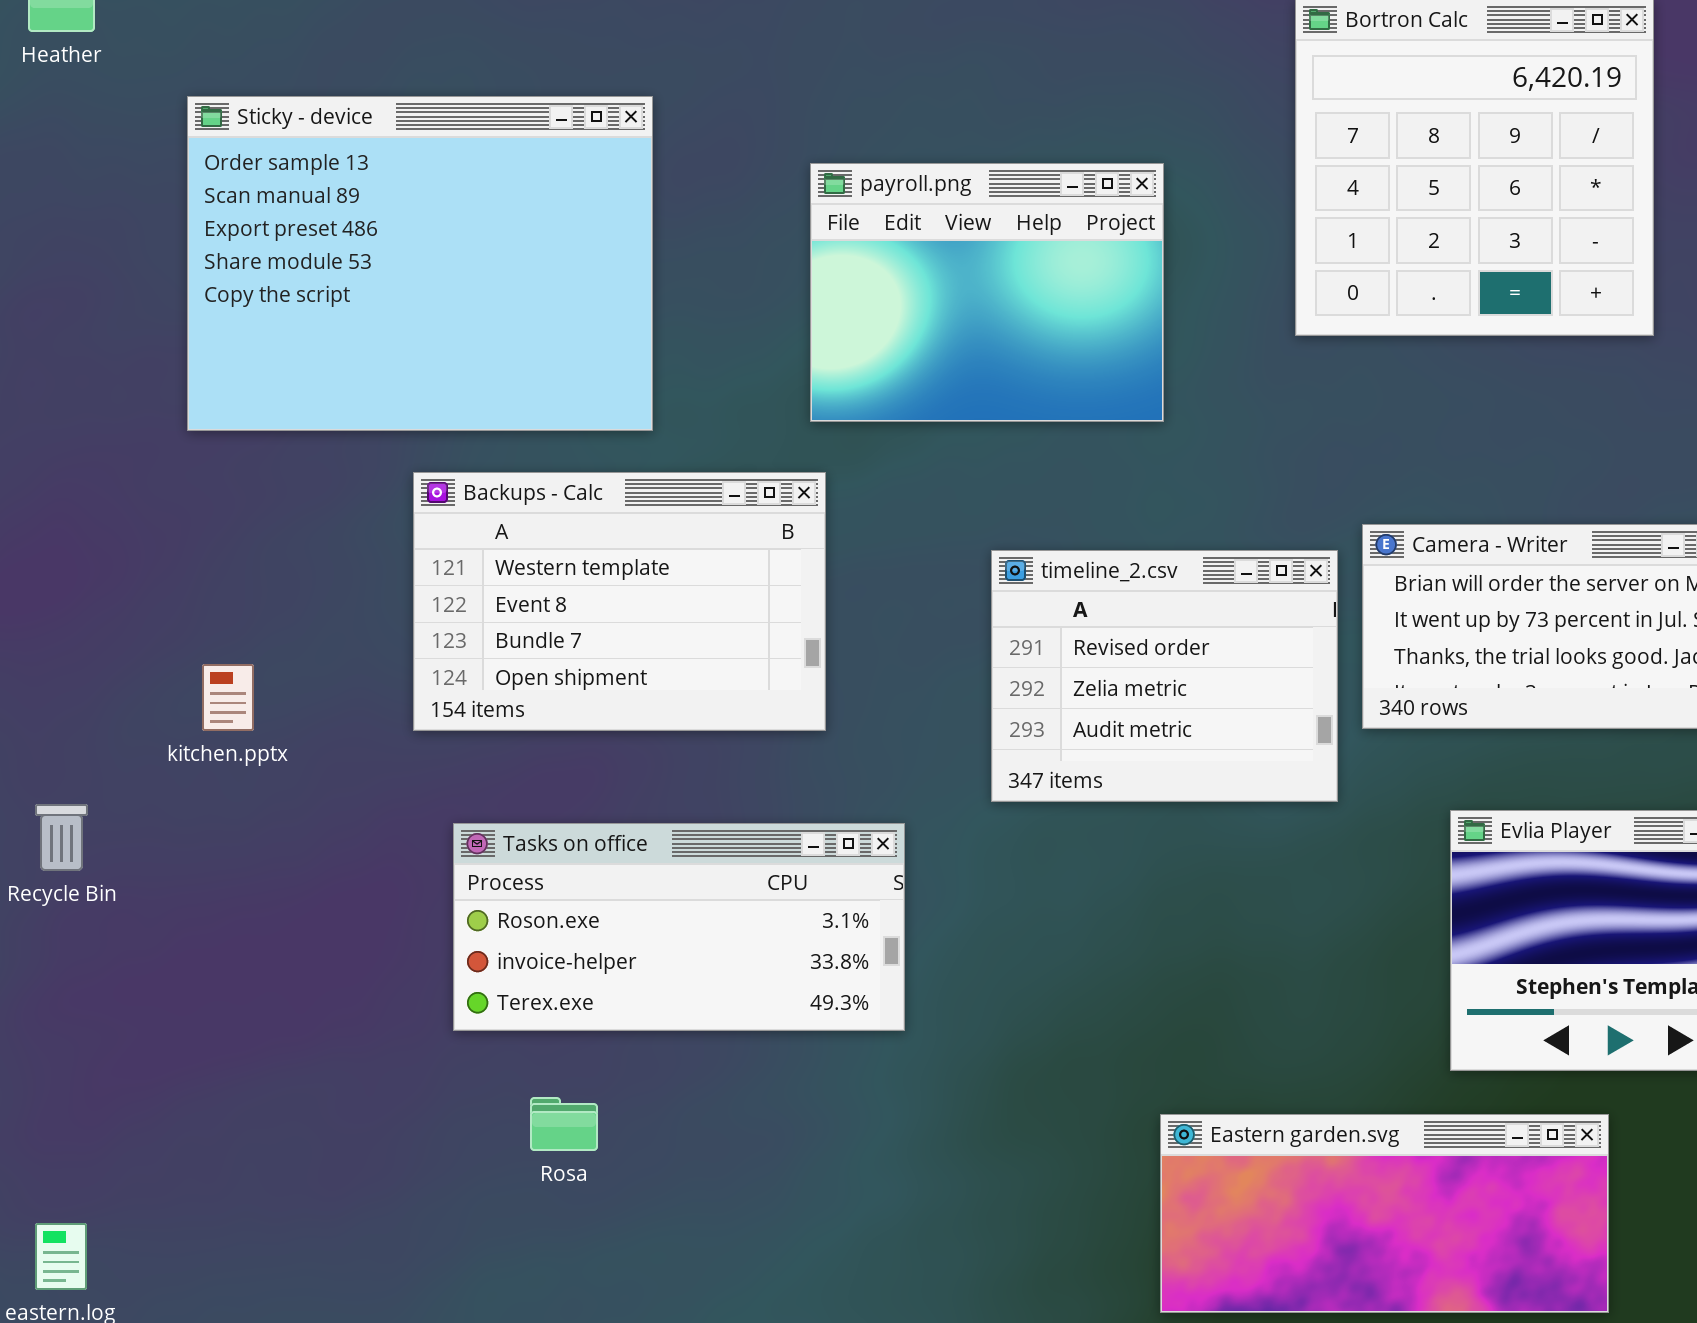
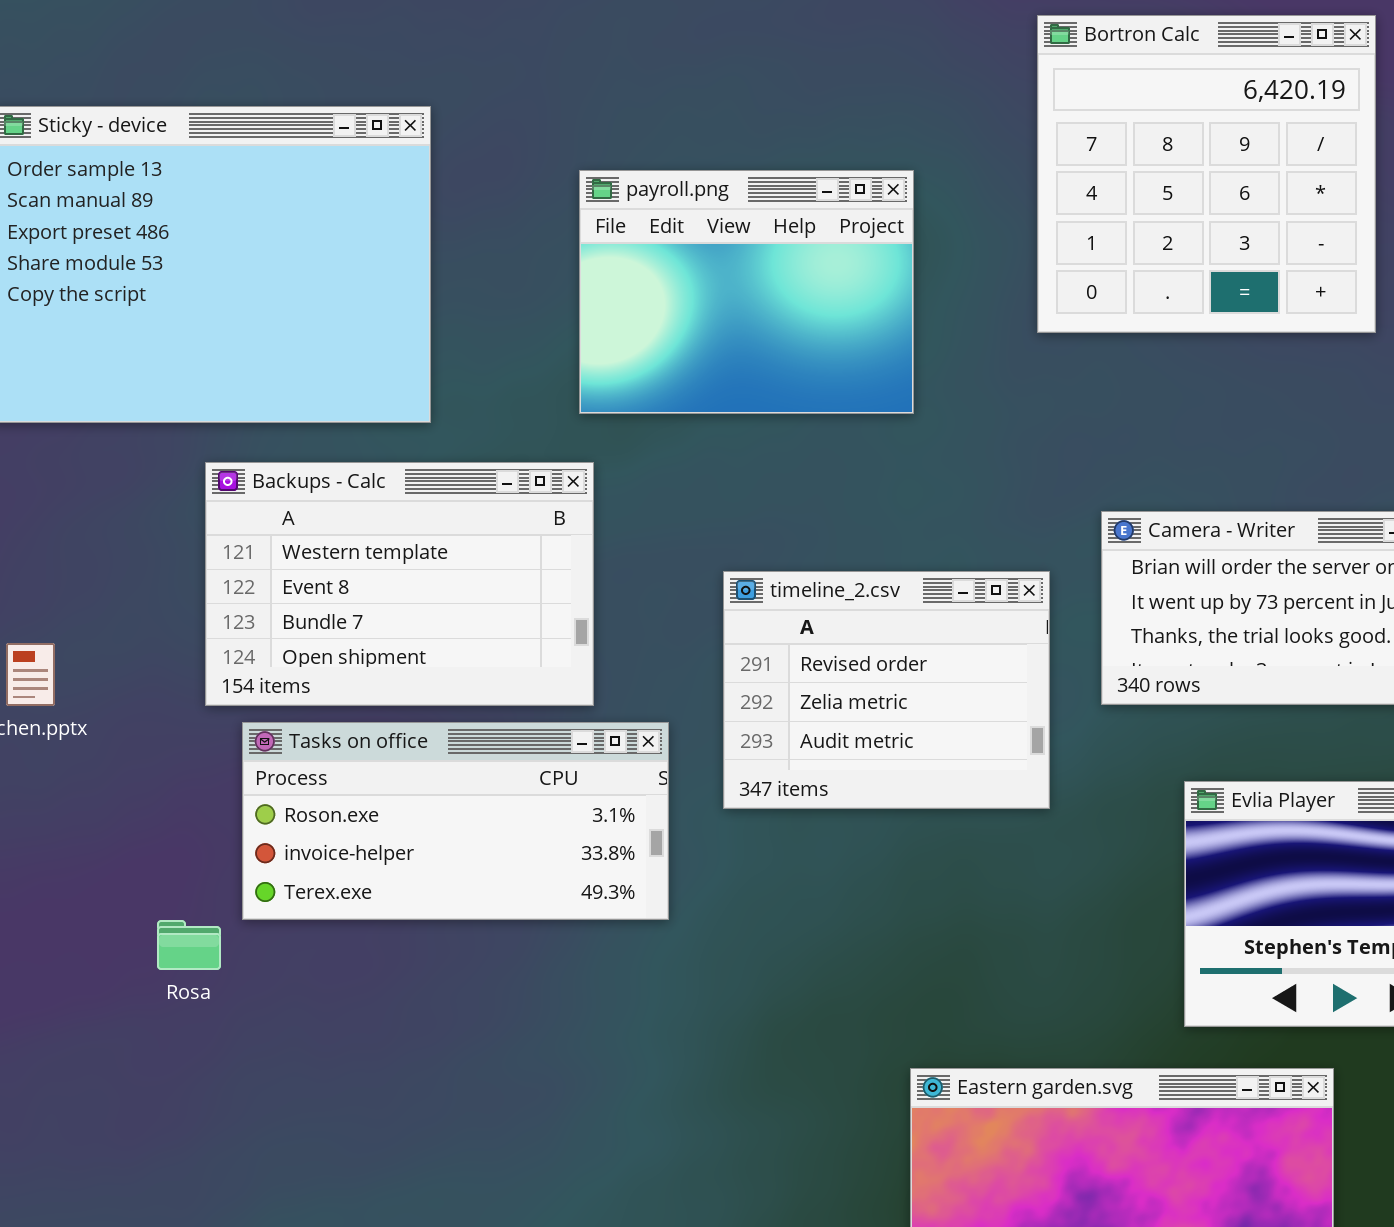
timeline_2.csv: [991,550,1338,802] -> [723,571,1050,809], moved
Tasks on office: [453,823,905,1031] -> [242,722,669,920], moved
Rosa: [530,1097,598,1151] -> [157,920,221,970], moved

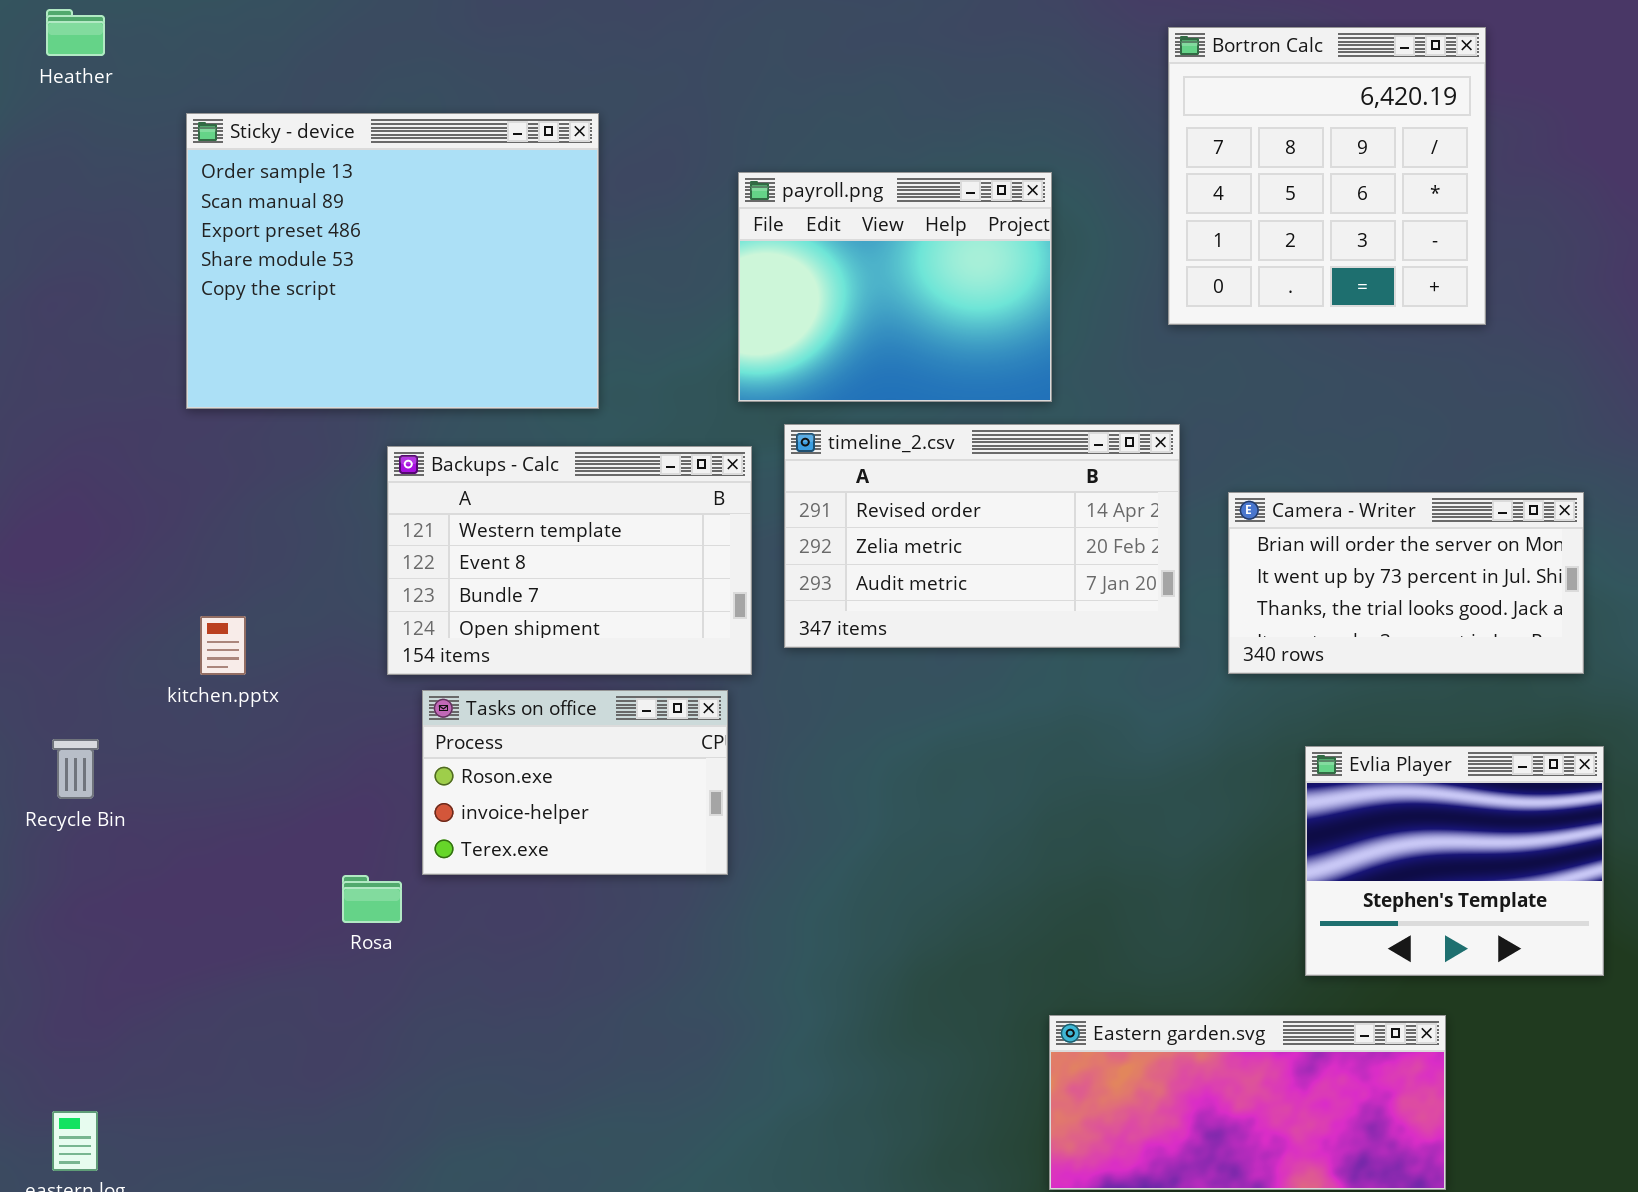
timeline_2.csv: [723,571,1050,809] -> [784,424,1180,648], moved, resized
Tasks on office: [242,722,669,920] -> [422,690,728,875], resized

